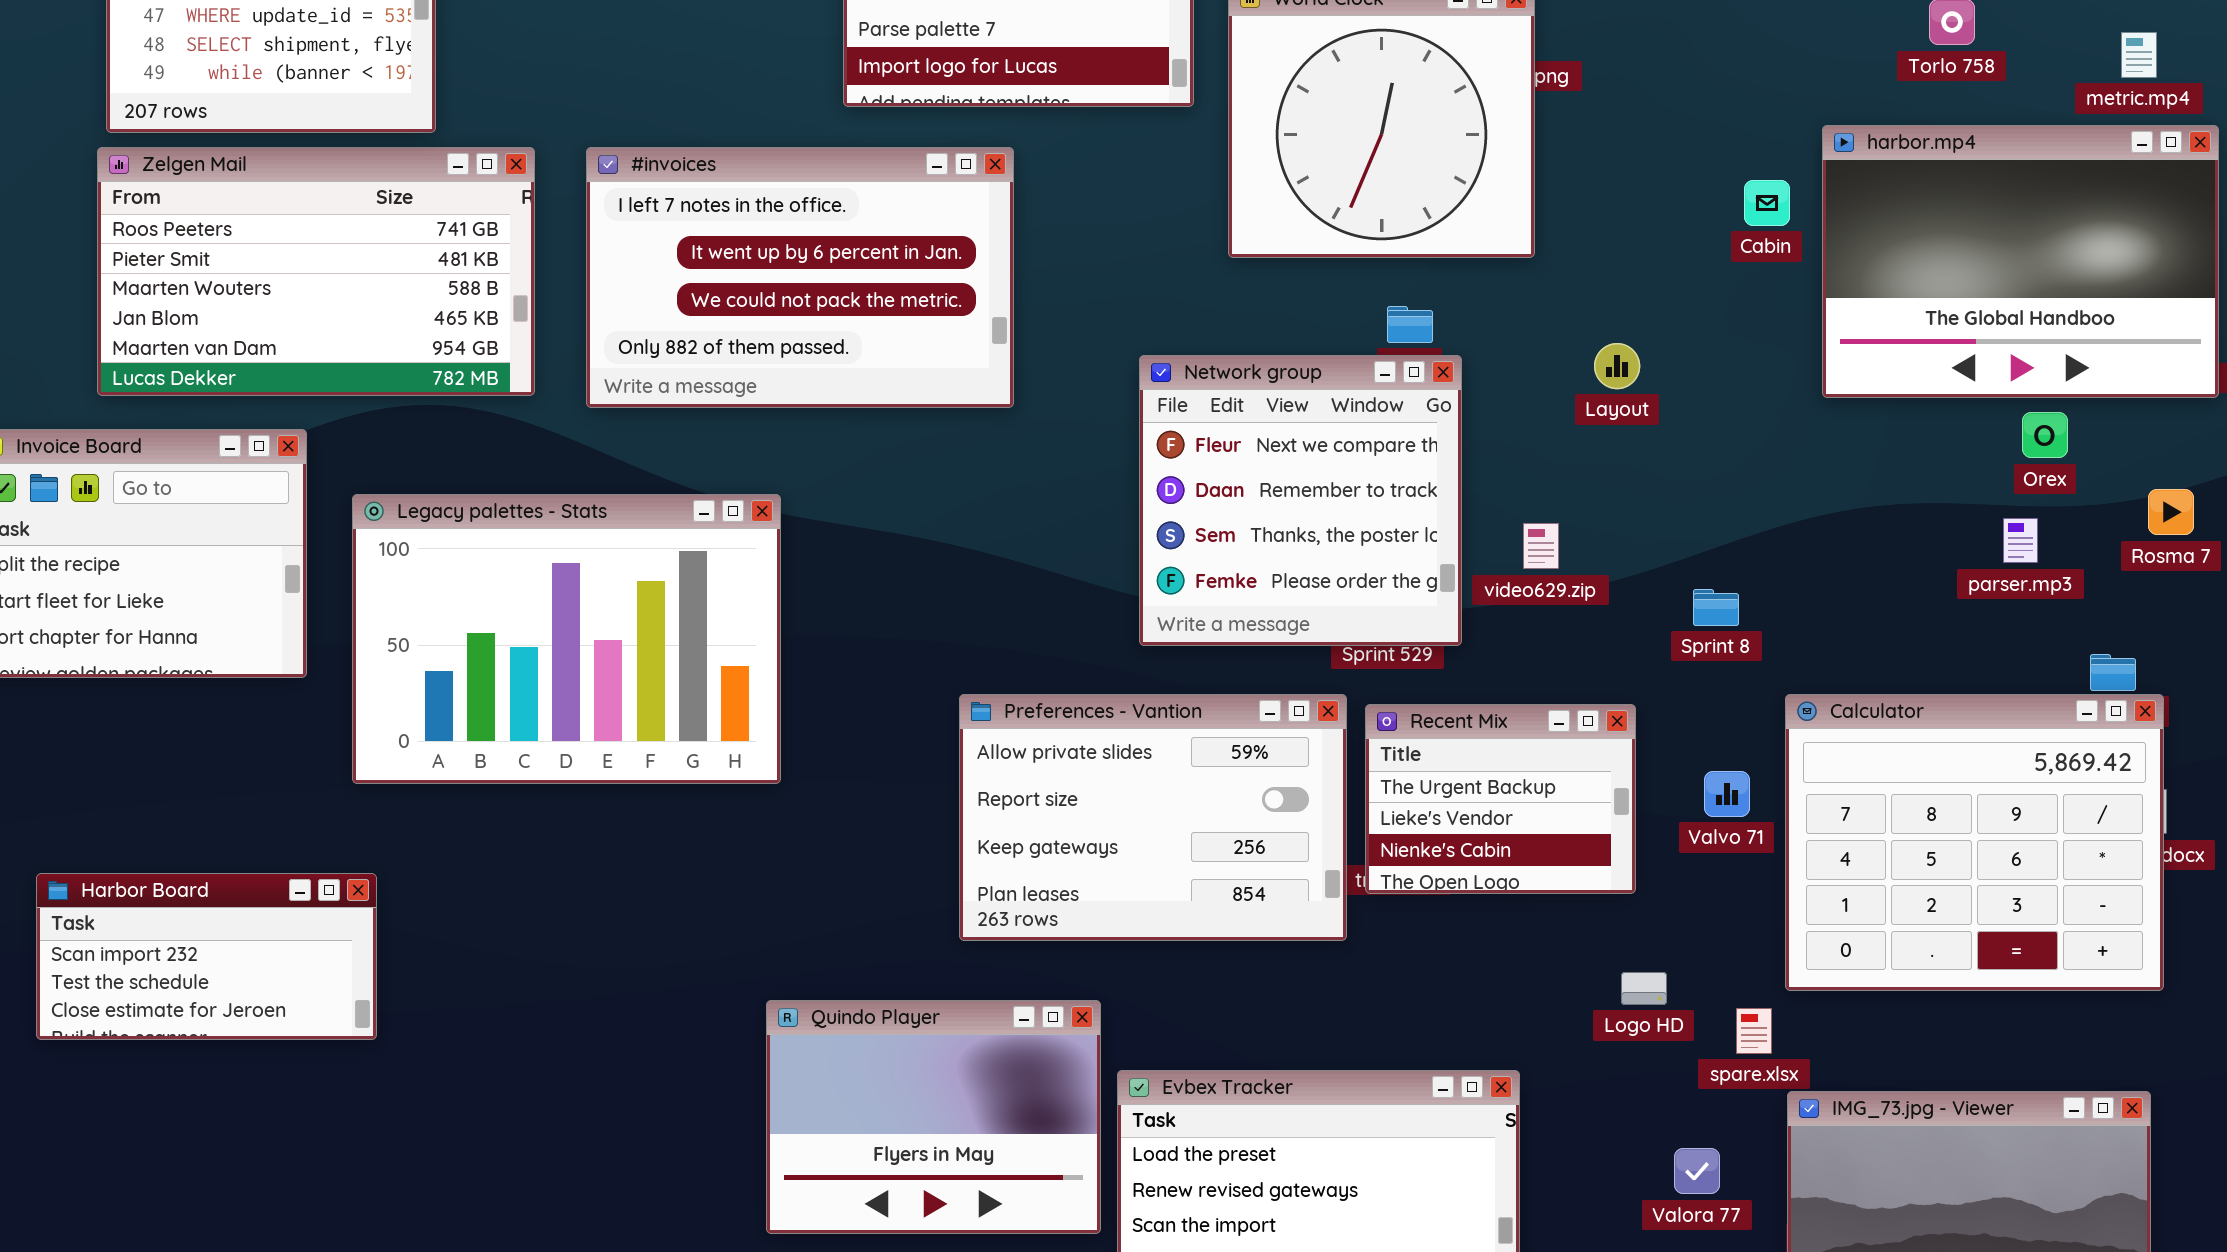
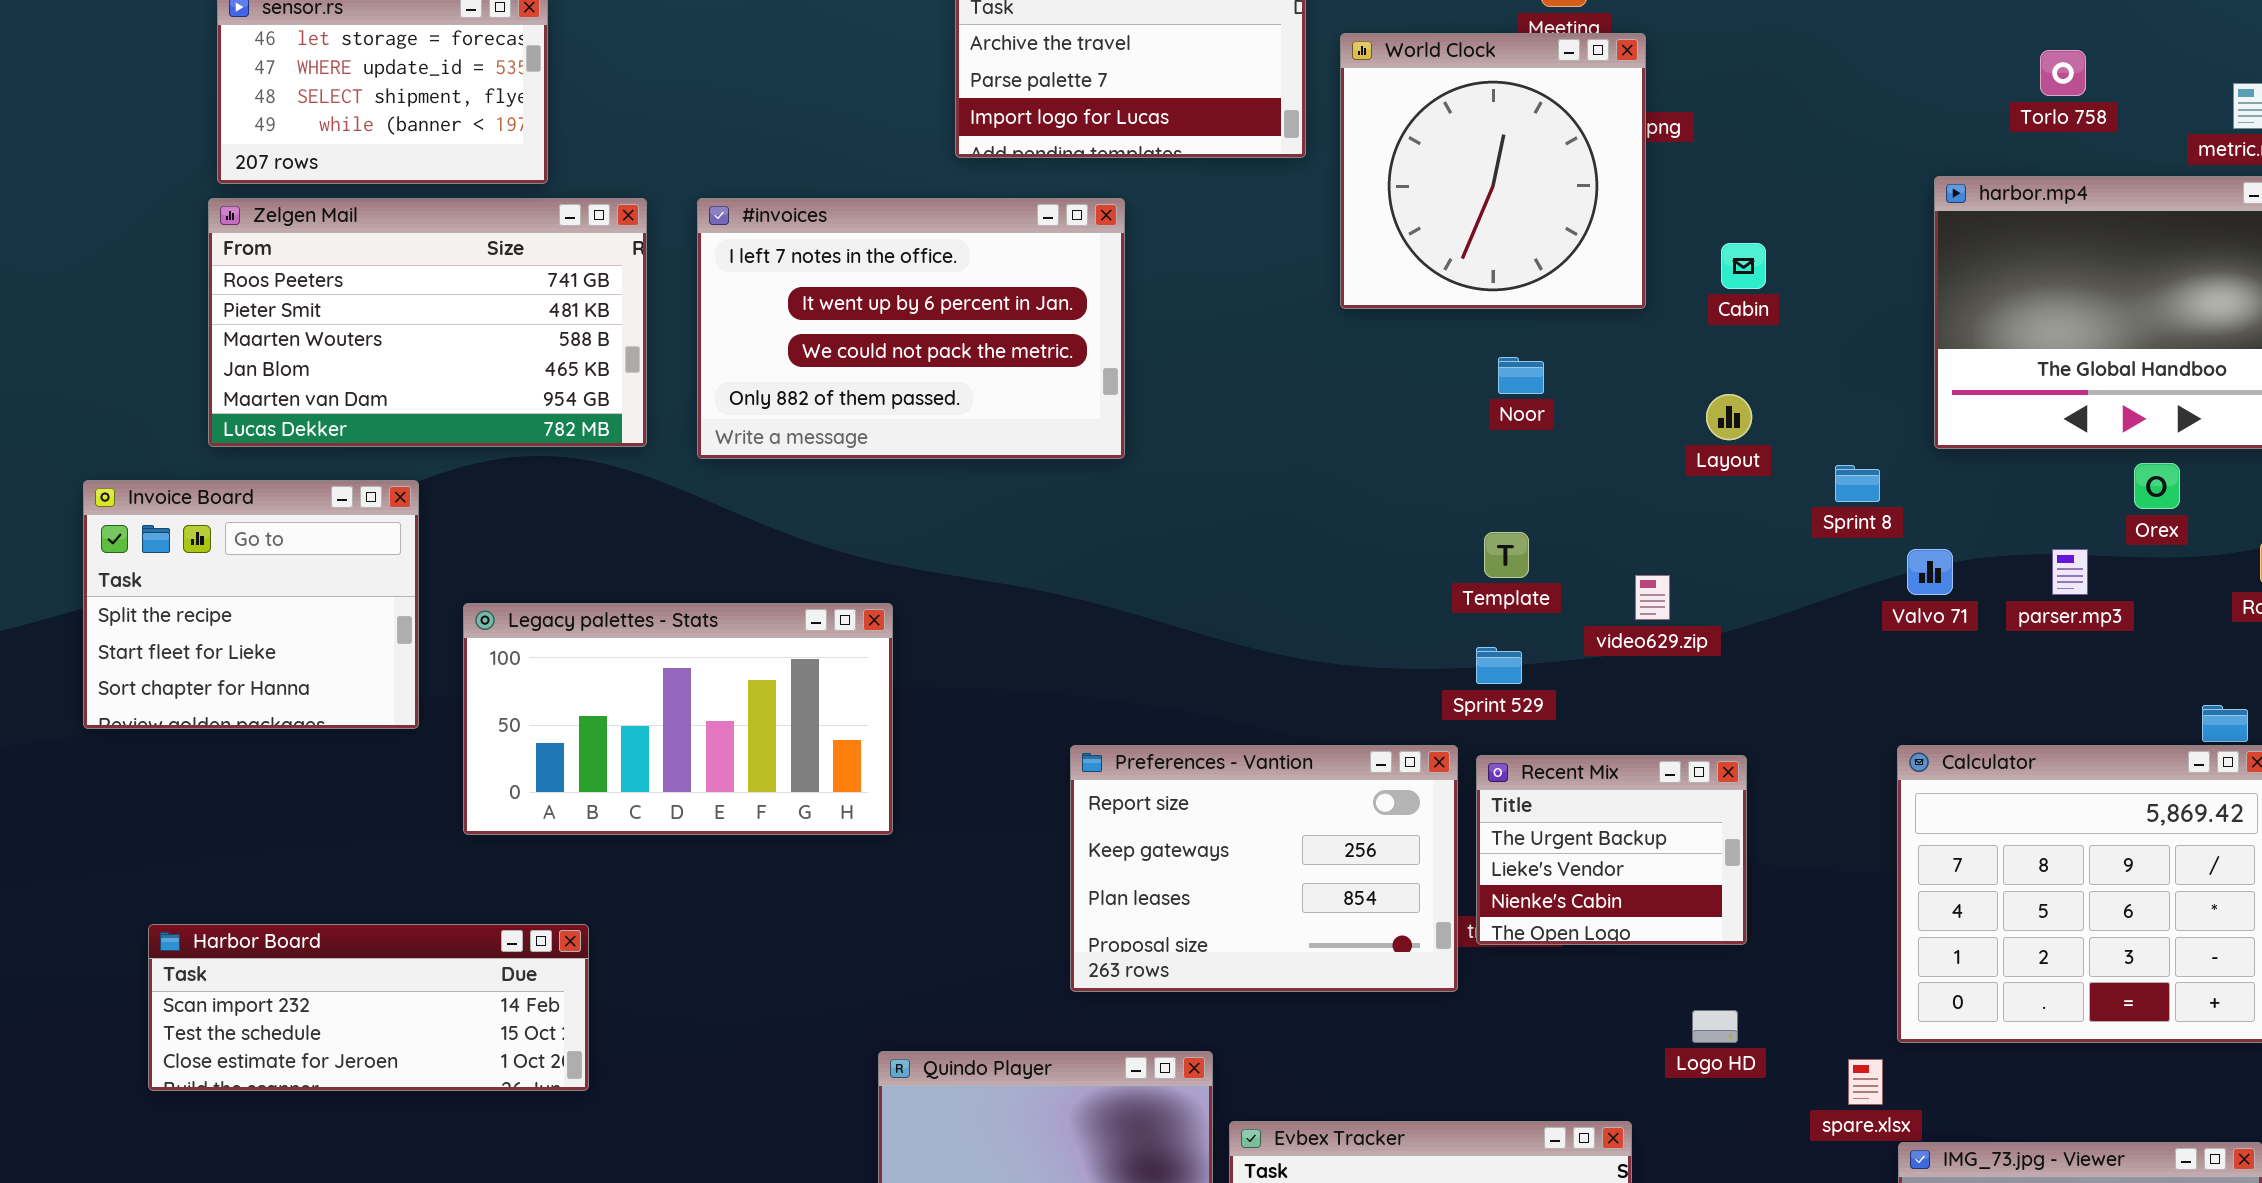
Cabin: [1744,180,1790,226] -> [1721,243,1766,289], moved
Network group: [1139,355,1462,646] -> none, closed
Legacy palettes - Stats: [352,494,781,784] -> [463,603,893,835], resized
parser.mp3: [2003,518,2038,563] -> [2052,549,2088,595], moved
Sprint 8: [1693,589,1739,626] -> [1835,465,1880,502], moved
Preferences - Vantion: [959,694,1347,941] -> [1070,745,1458,992], scrolled down 1 row
Valvo 71: [1704,771,1750,817] -> [1907,549,1953,595], moved
Harbor Board: [36,873,377,1040] -> [148,924,589,1091], resized
Logo HD: [1621,972,1667,1005] -> [1692,1010,1738,1043], moved

